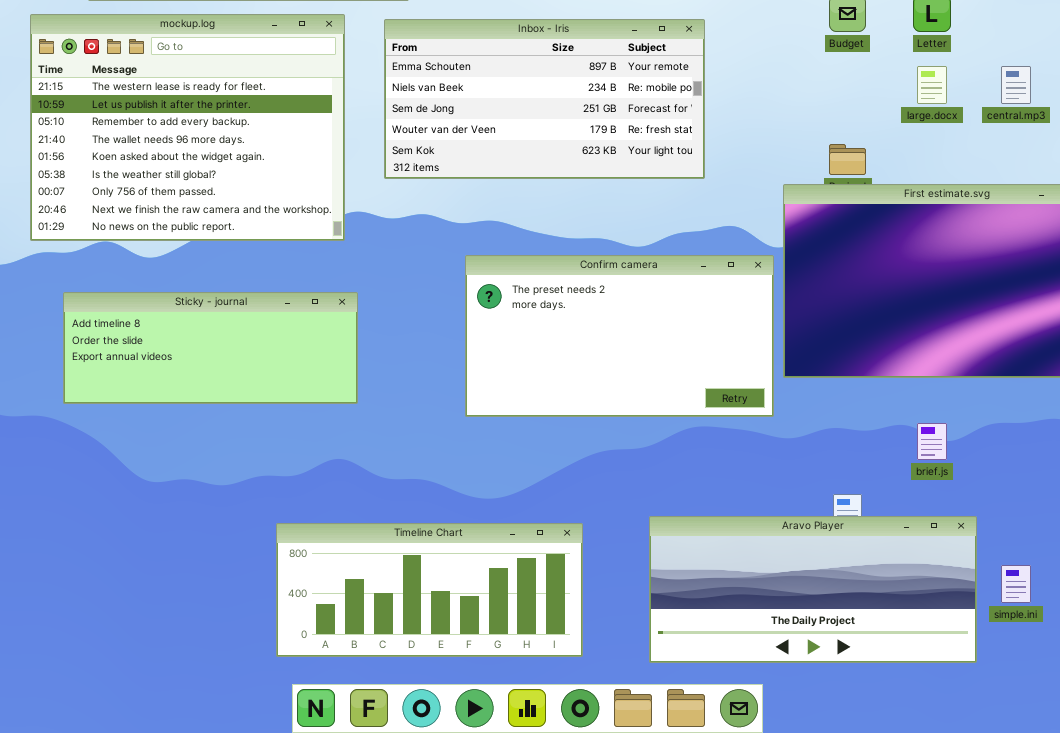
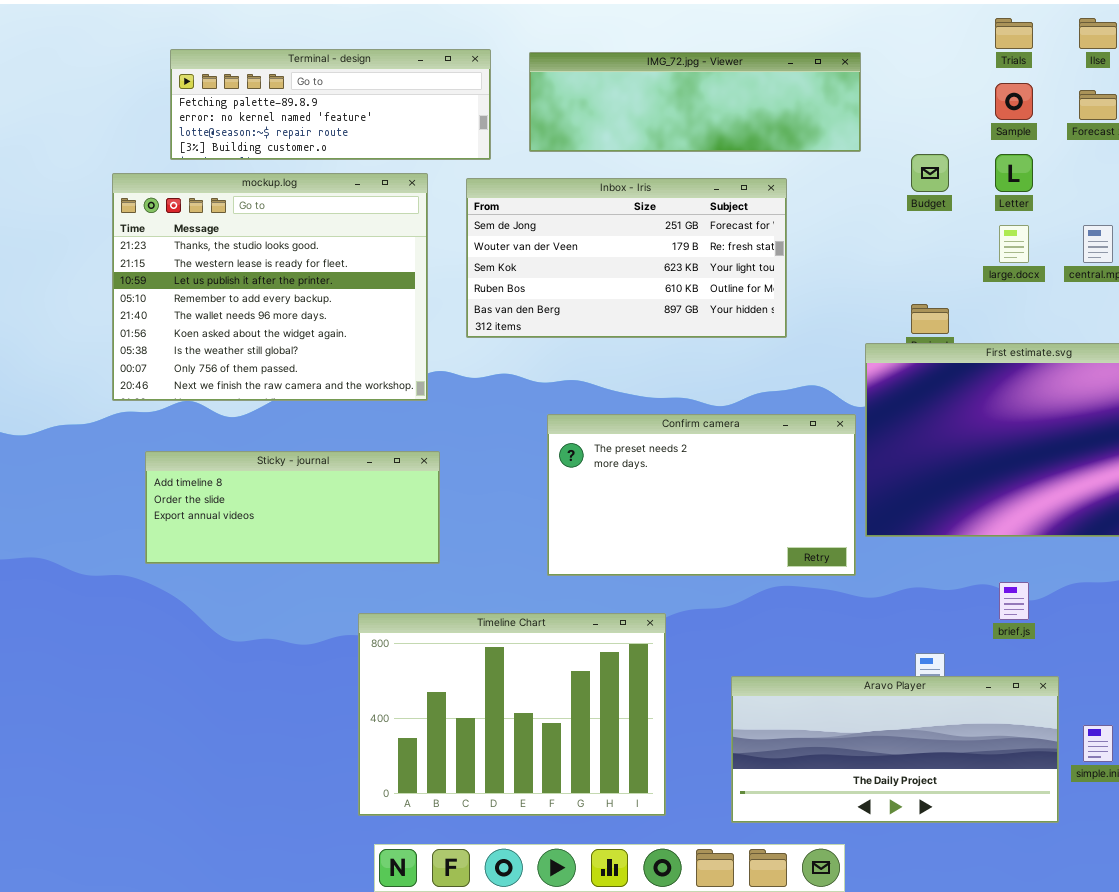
mockup.log: [30,14,345,241] -> [112,173,428,401], scrolled up 1 row
Inbox - Iris: [384,19,705,179] -> [466,178,787,338], scrolled down 2 rows
Timeline Chart: [276,523,583,657] -> [358,613,666,816], resized

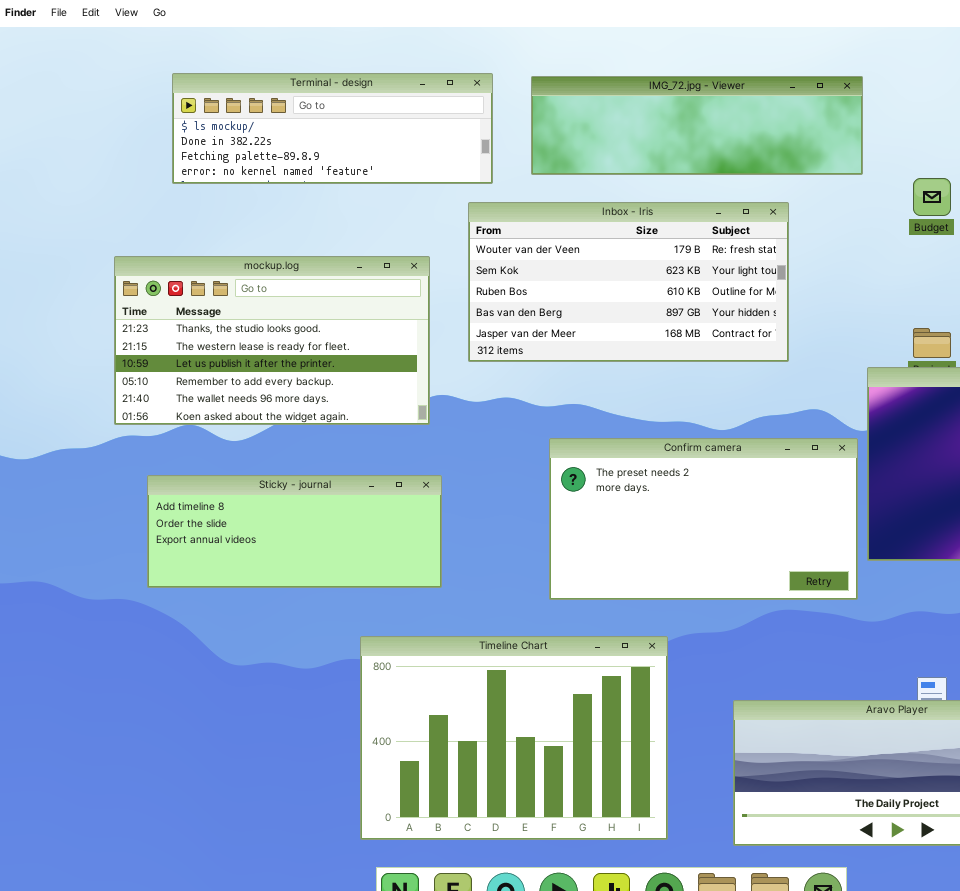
Terminal - design: [170,49,491,160] -> [172,73,493,184], scrolled up 2 rows
mockup.log: [112,173,428,401] -> [114,256,430,425], resized
Inbox - Iris: [466,178,787,338] -> [468,202,789,362], scrolled down 1 row

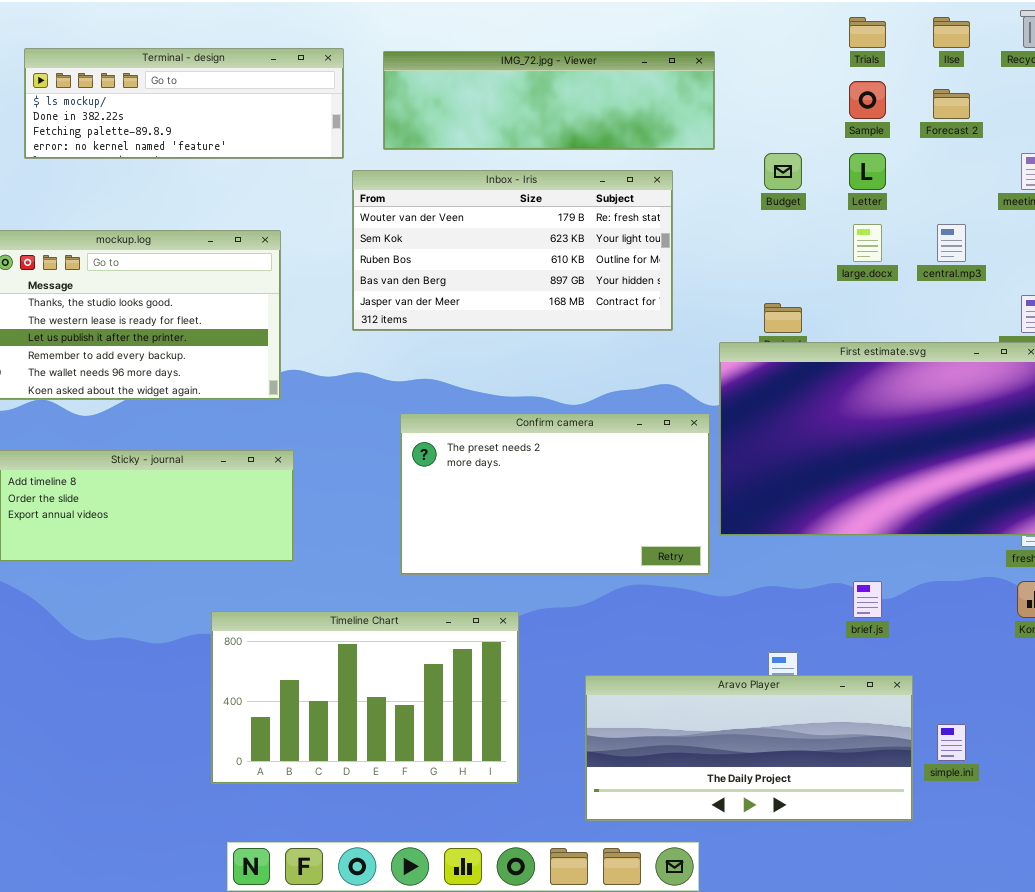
Inbox - Iris: [468,202,789,362] -> [352,170,673,331], moved
Timeline Chart: [360,636,668,840] -> [211,611,519,784], resized

